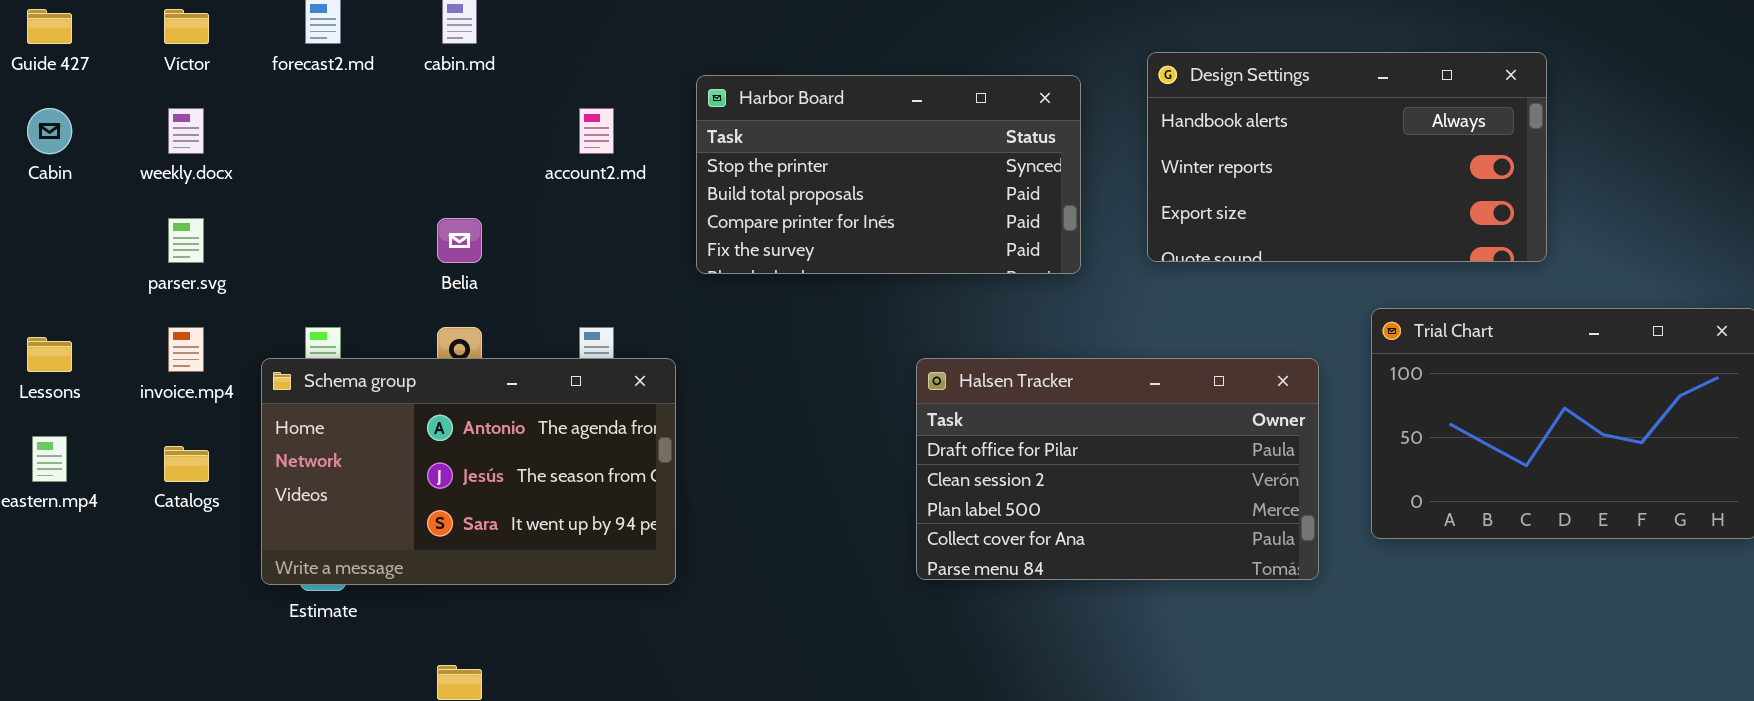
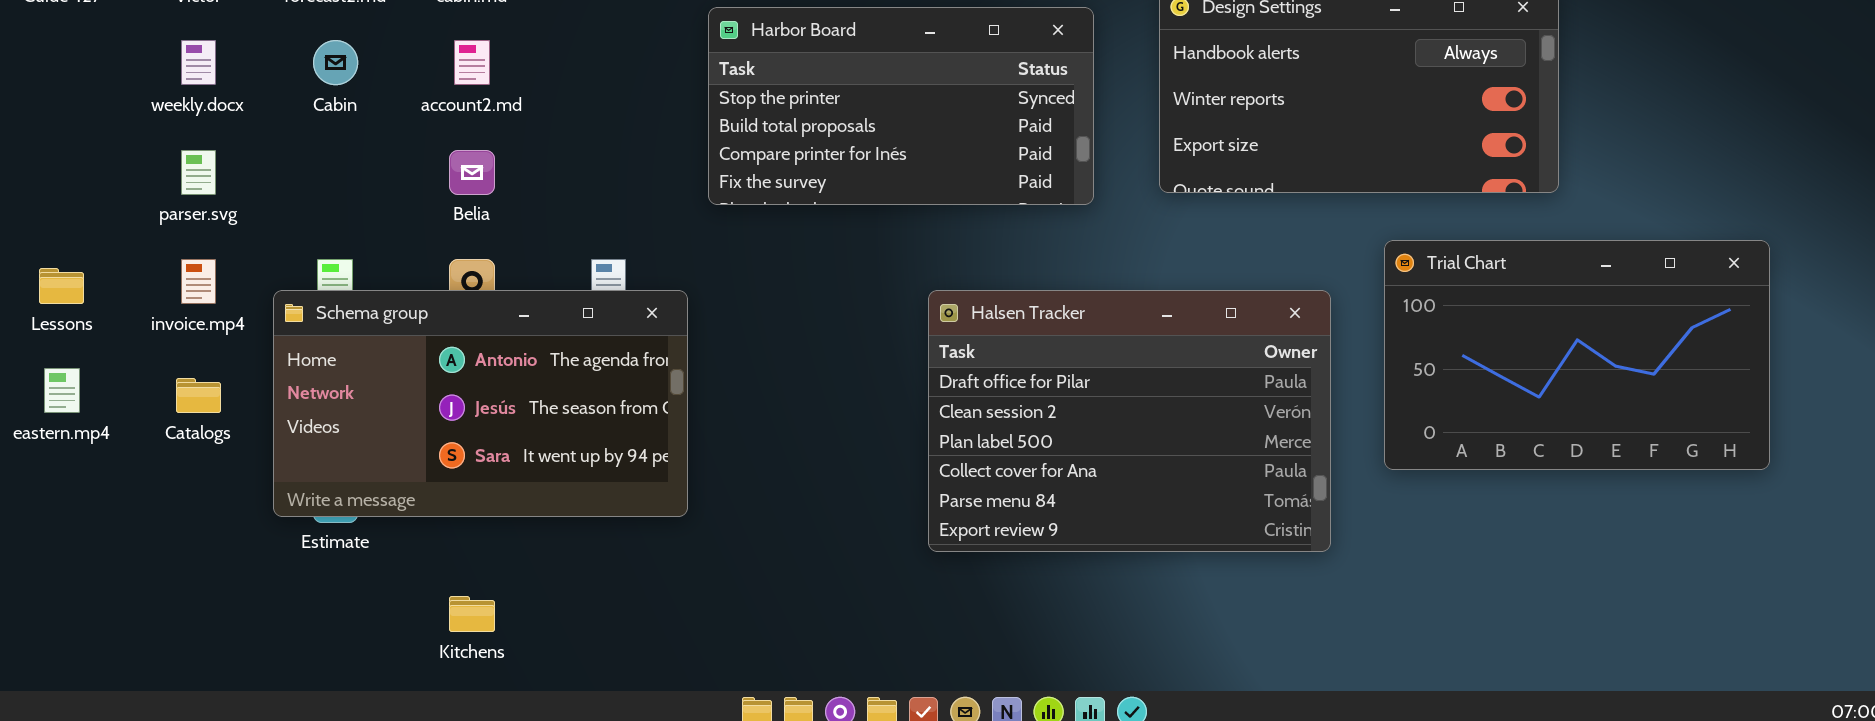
Cabin: [27,108,72,154] -> [313,40,358,85], moved
account2.md: [579,108,614,154] -> [454,40,490,85], moved
Halsen Tracker: [916,358,1319,580] -> [928,290,1331,552], resized

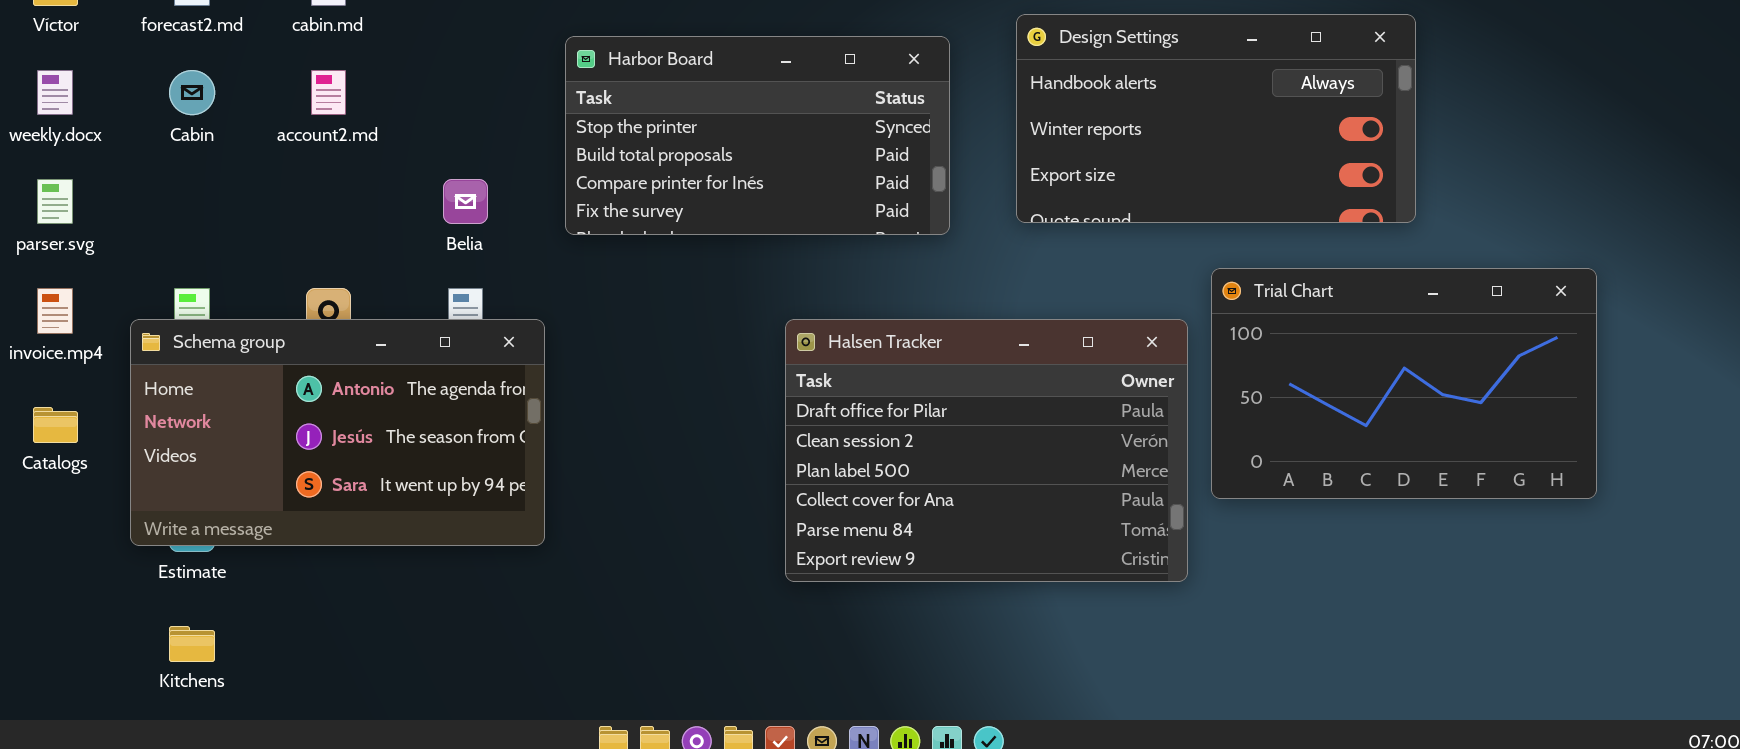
Belia: [449,150,495,195] -> [443,179,488,224], moved
Trial Chart: [1384,240,1770,470] -> [1211,268,1597,499], moved
Kitchens: [449,596,495,632] -> [169,626,215,662], moved

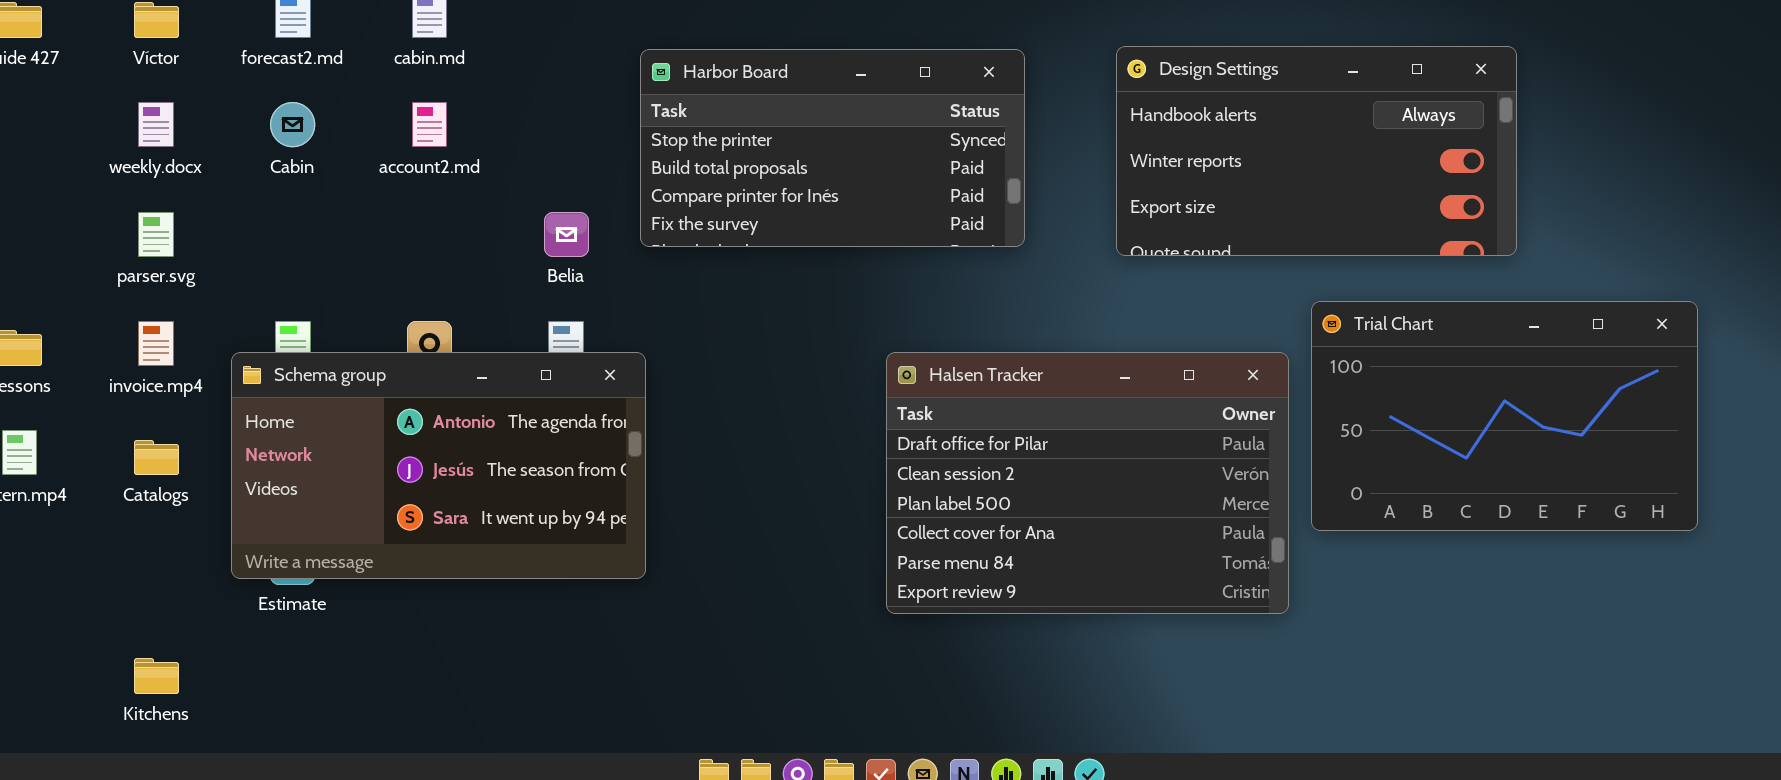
Harbor Board: [565,36,950,235] -> [640,49,1025,247], moved
Kitchens: [169,626,215,662] -> [134,658,179,694], moved

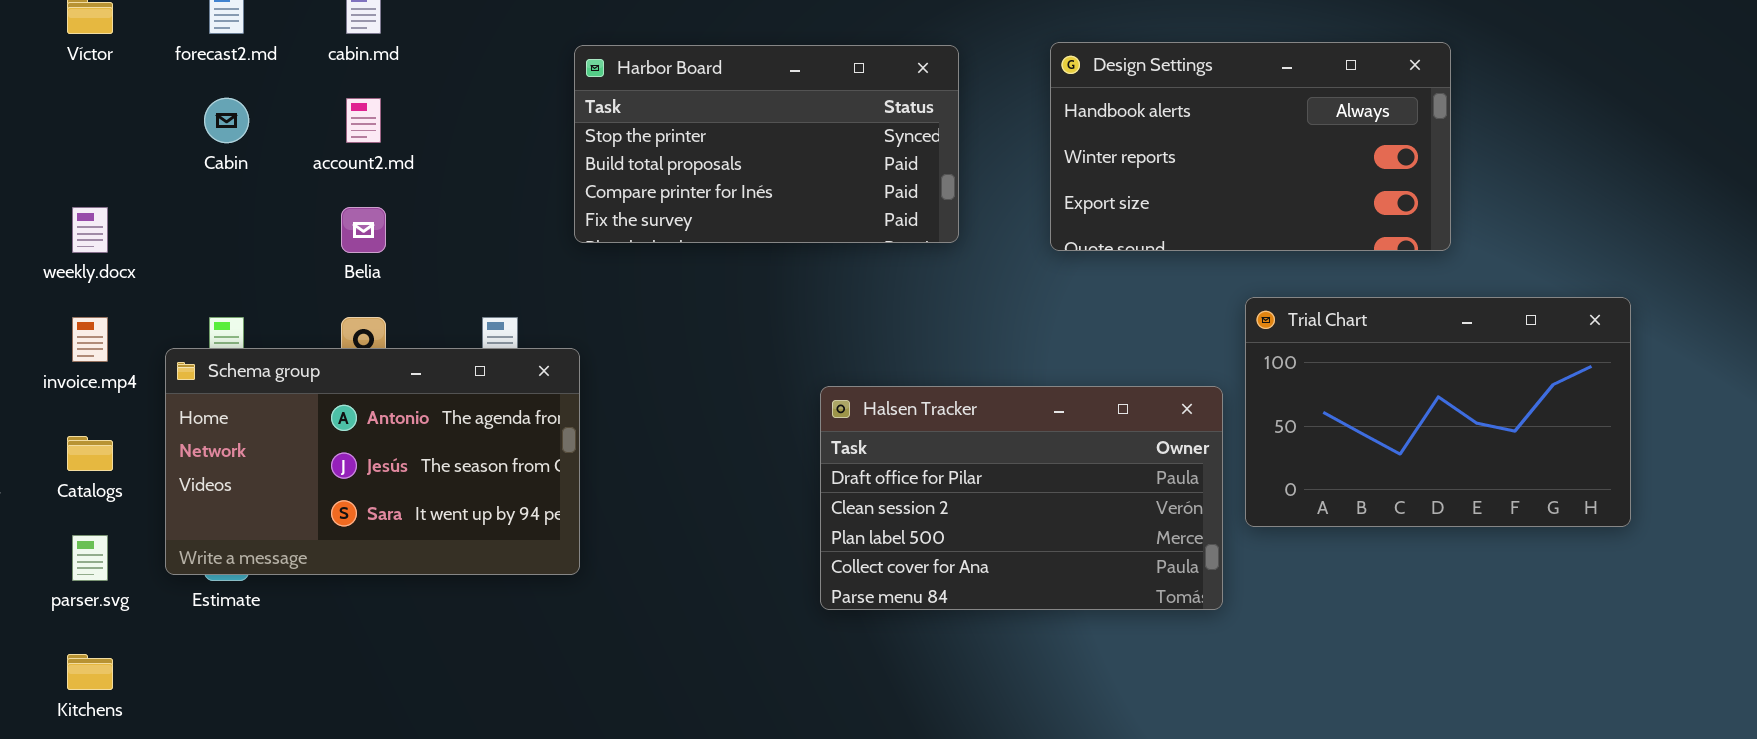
weekly.docx: [138,102,174,147] -> [72,207,108,253], moved
parser.svg: [138,212,174,257] -> [72,535,108,581], moved
Belia: [544,212,589,257] -> [341,207,386,253], moved
Halsen Tracker: [886,352,1289,614] -> [820,386,1223,610], resized

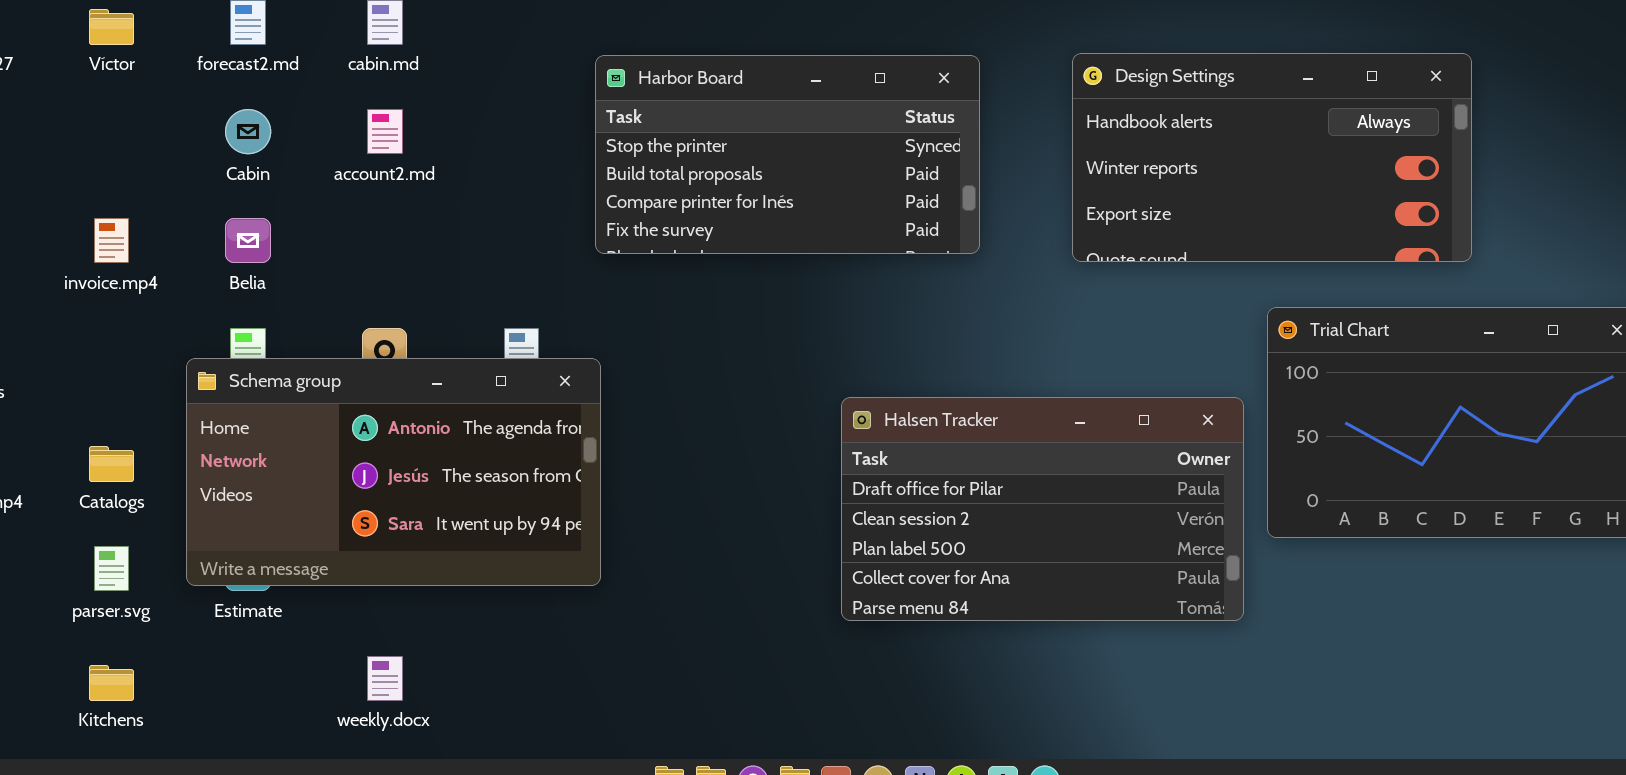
weekly.docx: [72,207,108,253] -> [367,656,403,701], moved
Belia: [341,207,386,253] -> [225,218,271,263], moved
invoice.mp4: [72,317,108,362] -> [94,218,129,263], moved

